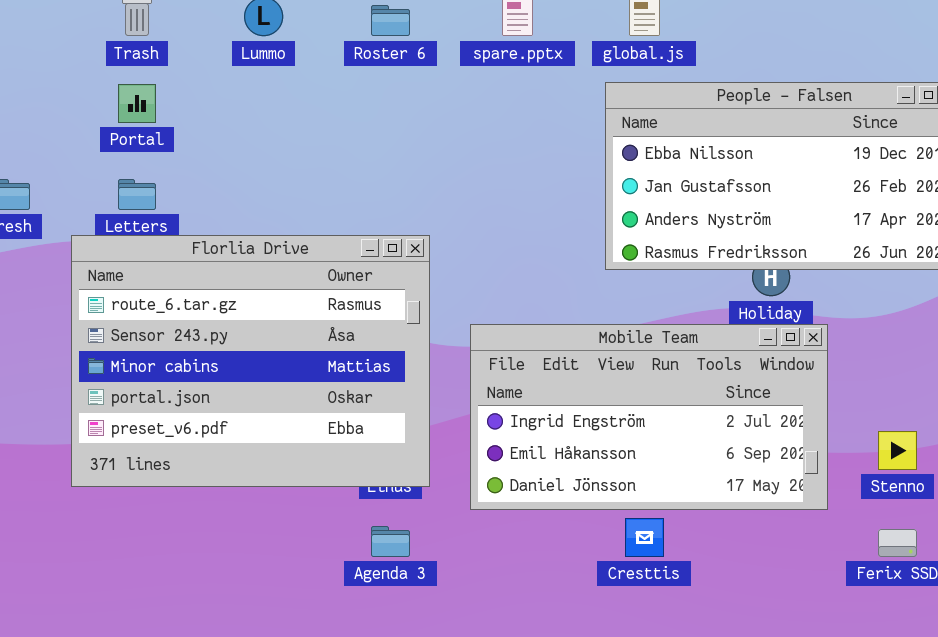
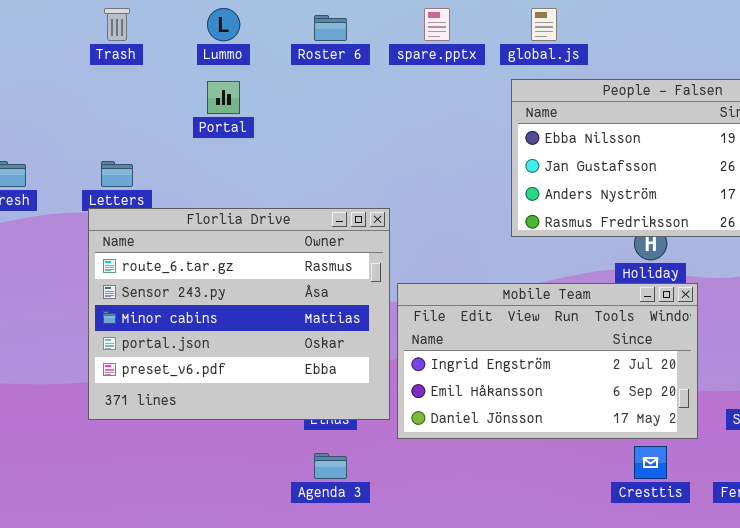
Portal: [118,84,156,123] -> [207,81,240,114], moved
Florlia Drive: [71,235,430,487] -> [88,208,390,420], moved
Cresttis: [625,518,664,557] -> [634,446,667,479], moved

